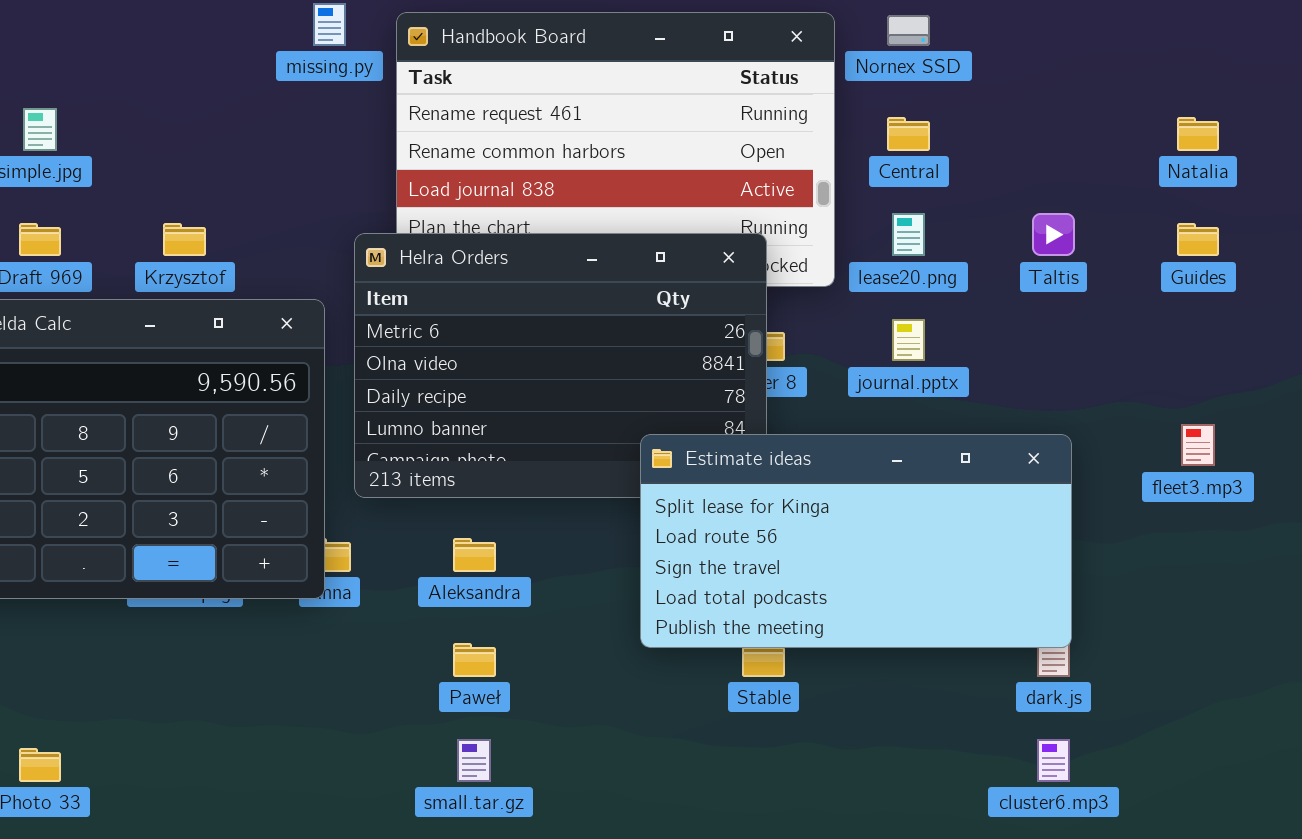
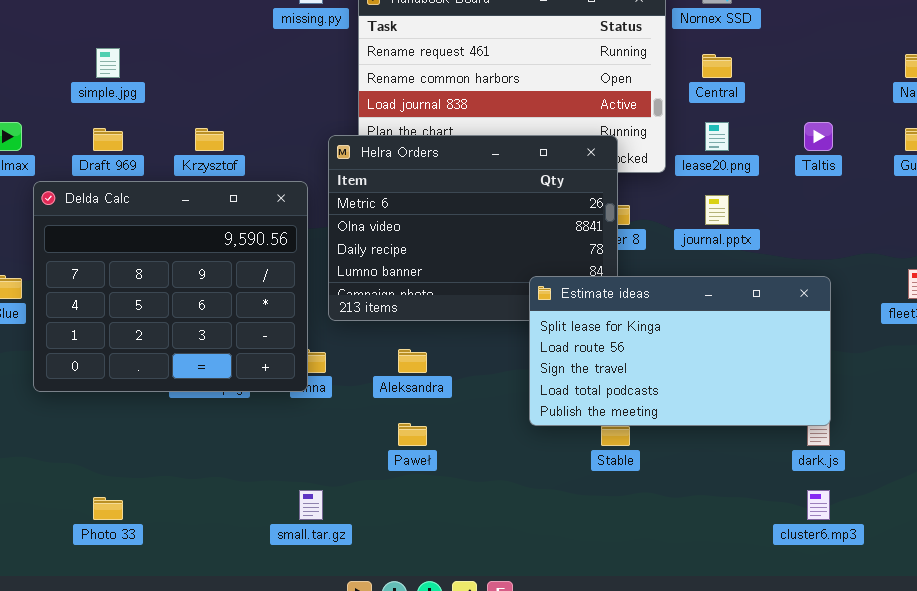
small.tar.gz: [457,739,491,782] -> [299,490,323,520], moved

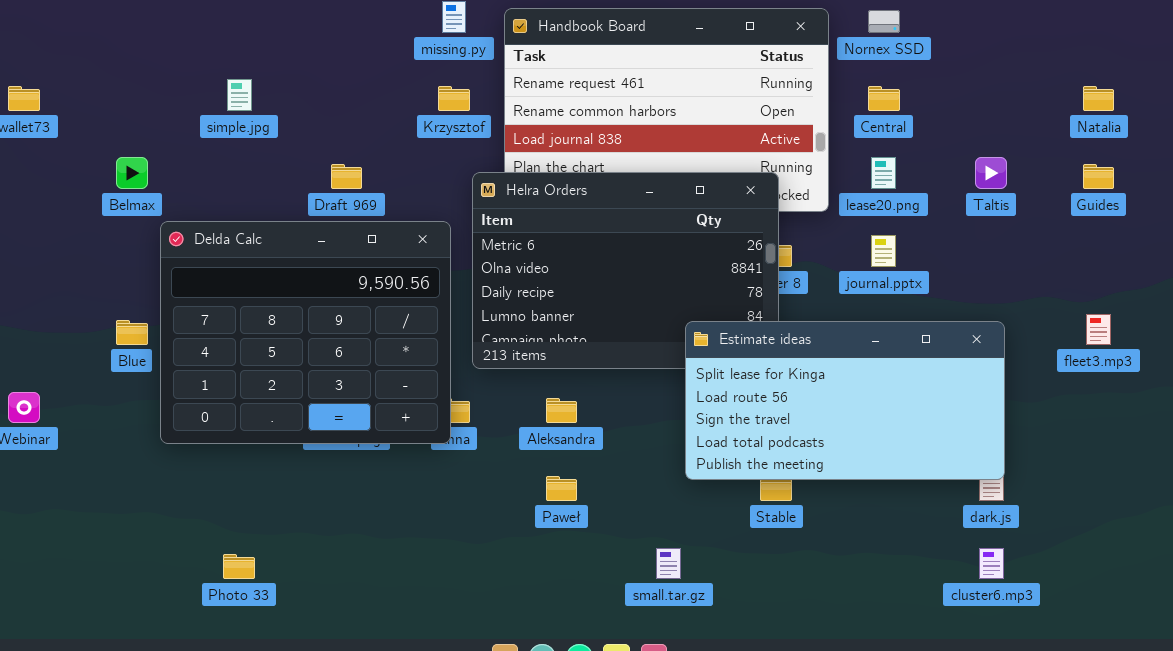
Draft 969: [93,128,123,151] -> [331,164,362,189], moved
Krzysztof: [195,128,224,151] -> [438,86,470,111], moved
small.tar.gz: [299,490,323,520] -> [656,548,681,579], moved

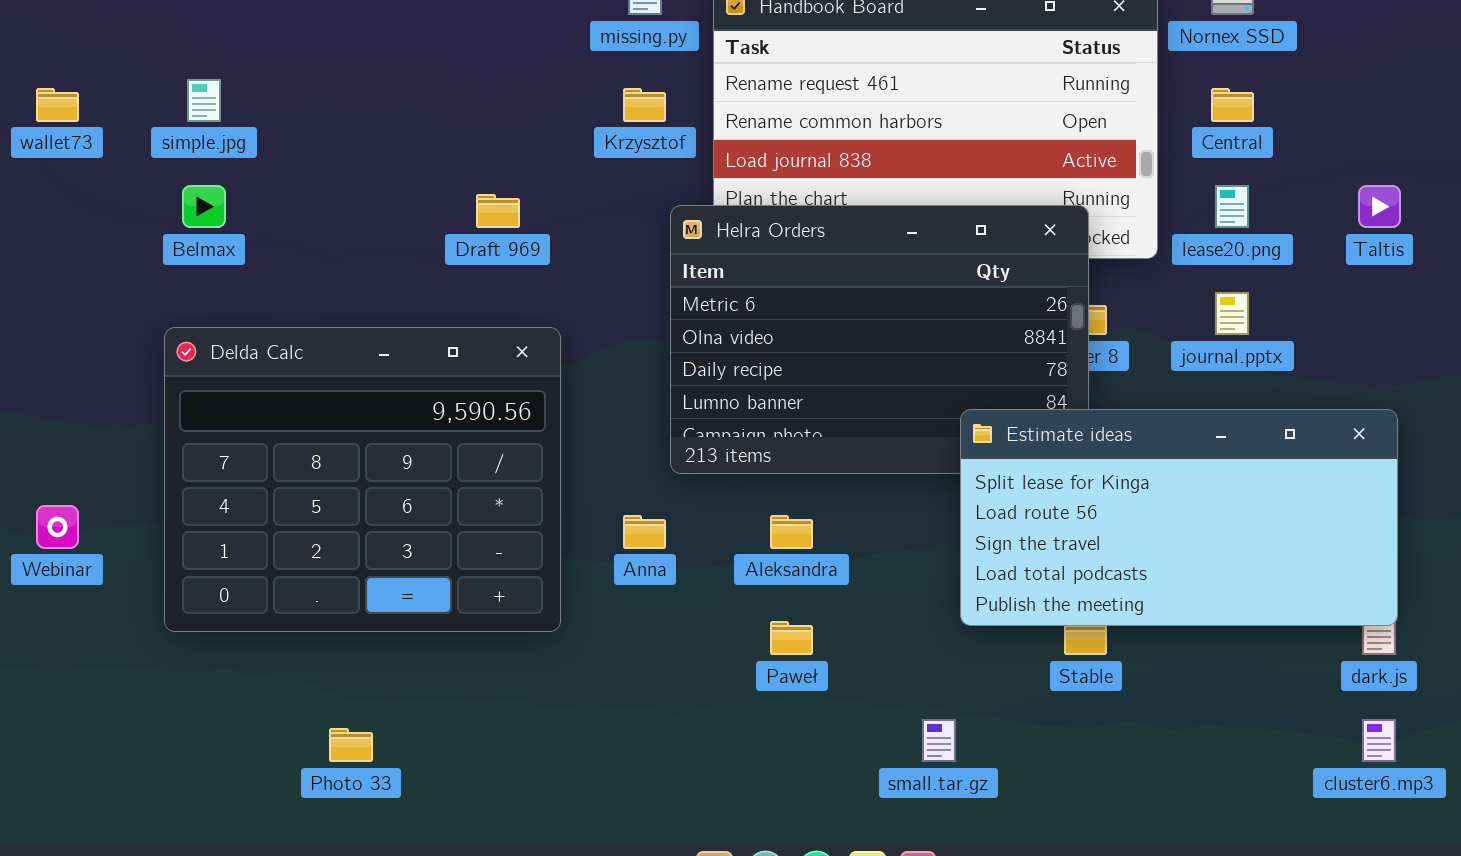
simple.jpg: [227,79,252,111] -> [187,79,221,122], moved
Delda Calc: [160,221,451,444] -> [164,327,561,632], moved

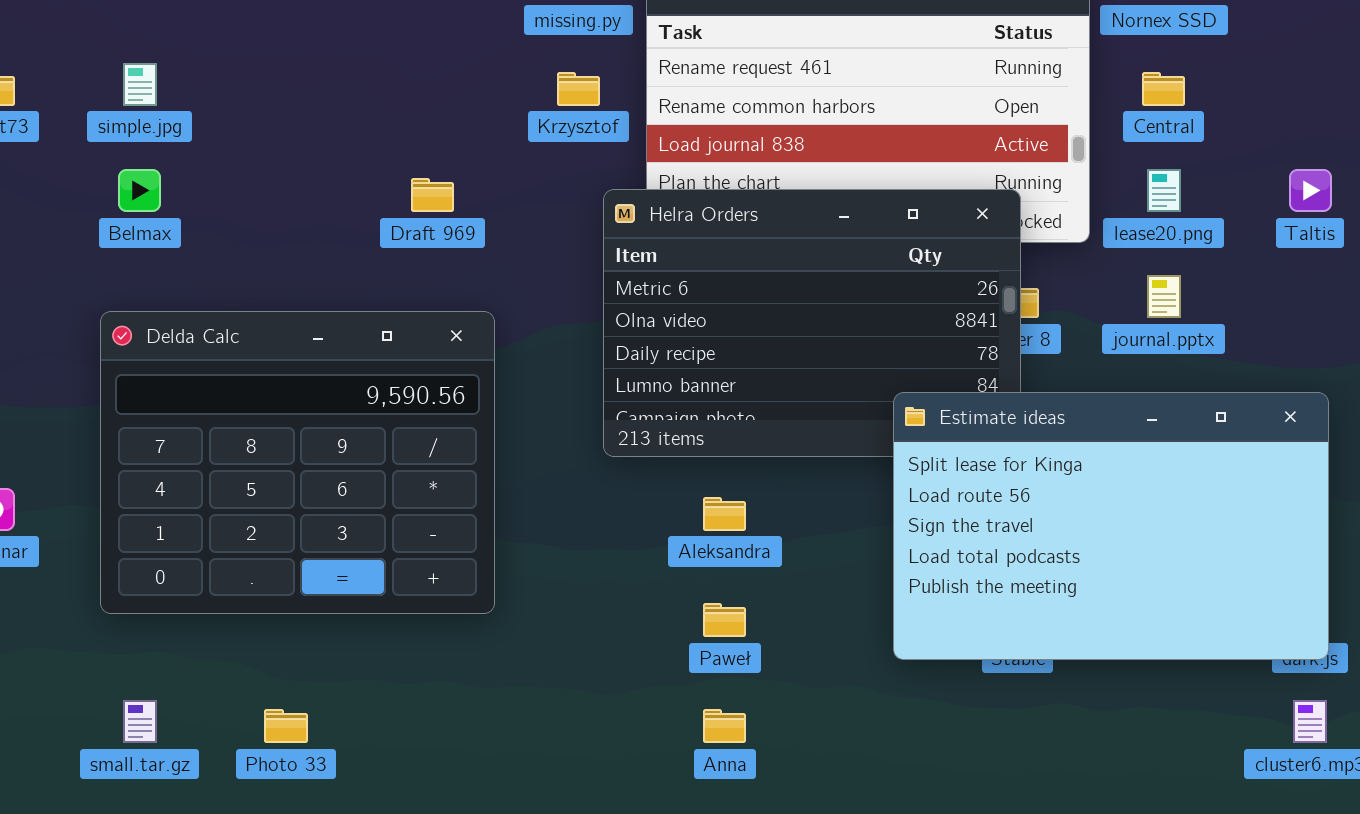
Estimate ideas: [960,409,1398,626] -> [893,392,1329,660], resized
Anna: [623,515,666,549] -> [703,709,746,743], moved
small.tar.gz: [922,719,956,762] -> [123,700,157,743], moved

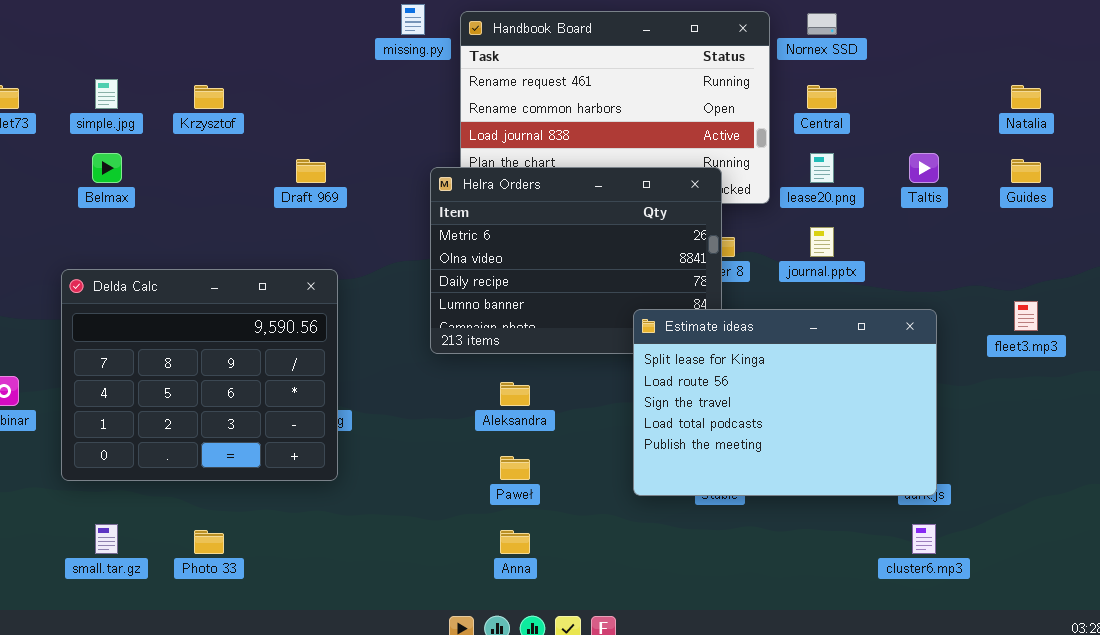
Krzysztof: [557,72,600,106] -> [194,85,224,109], moved
Delda Calc: [100,311,495,614] -> [61,269,338,481], moved

